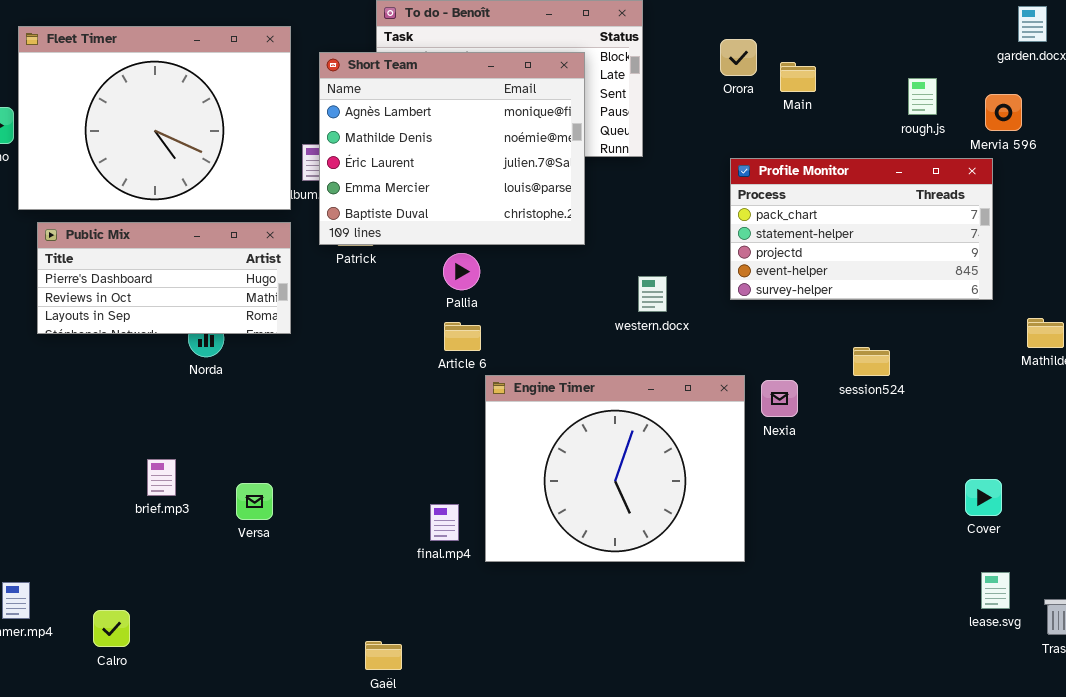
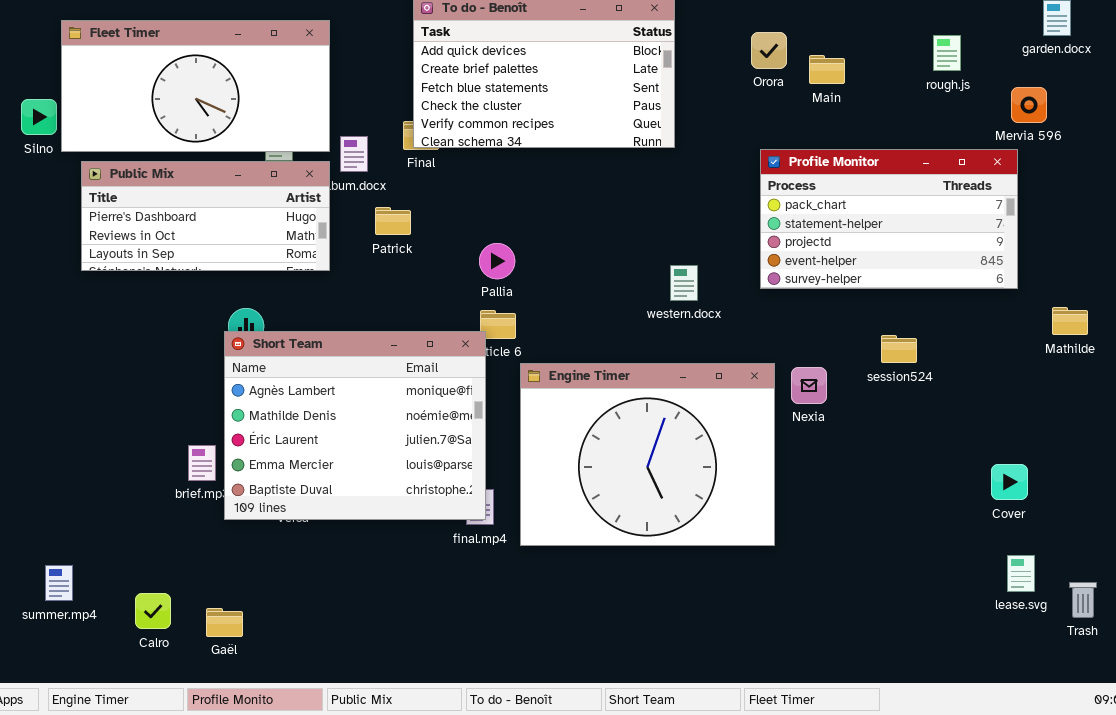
Fleet Timer: [18,26,291,210] -> [61,20,330,152], resized
Short Team: [319,52,585,245] -> [224,331,486,520], moved
rough.js: [908,78,937,115] -> [933,35,961,71], moved
Public Mix: [37,222,291,334] -> [81,161,330,271], moved
Gaël: [365,641,402,670] -> [206,608,243,637], moved

